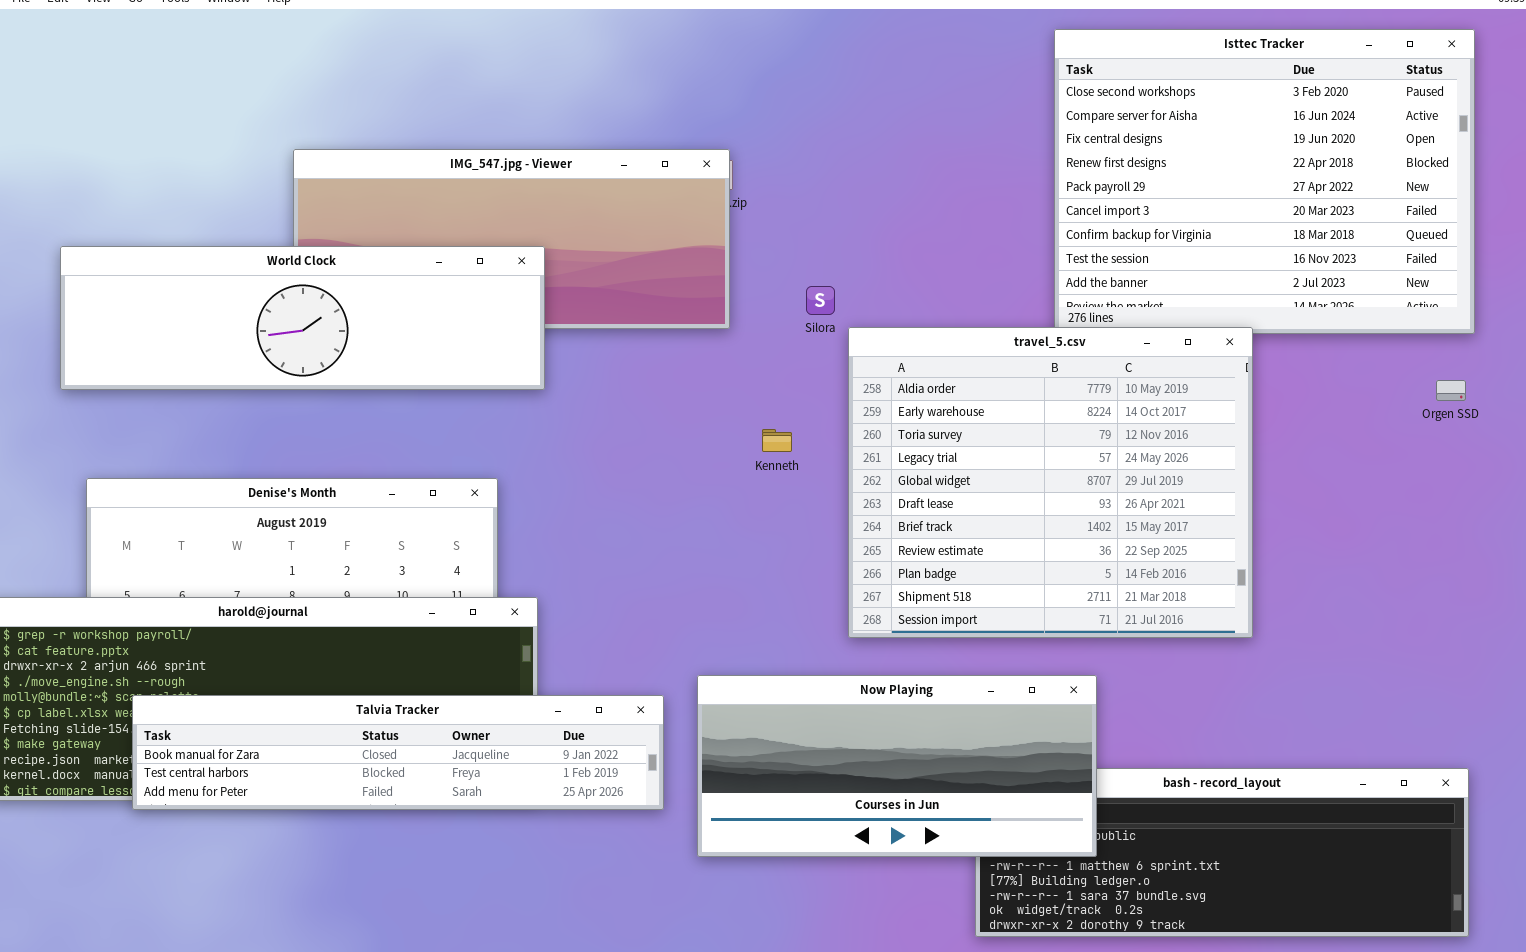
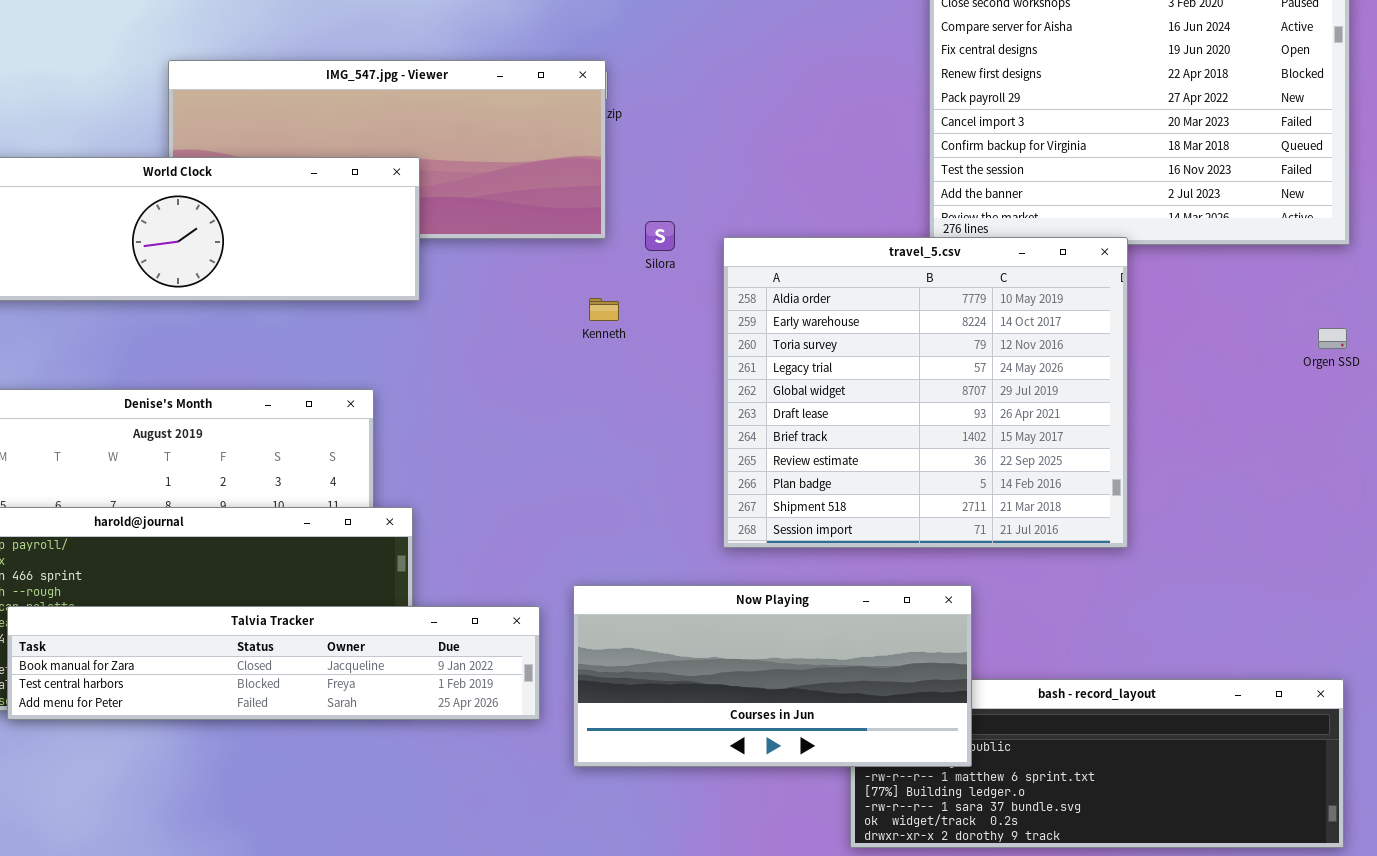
Silora: [806,286,835,315] -> [645,221,675,251], moved
Orgen SSD: [1436,380,1466,401] -> [1318,328,1347,349], moved
Kenneth: [762,429,792,452] -> [589,298,619,321], moved

